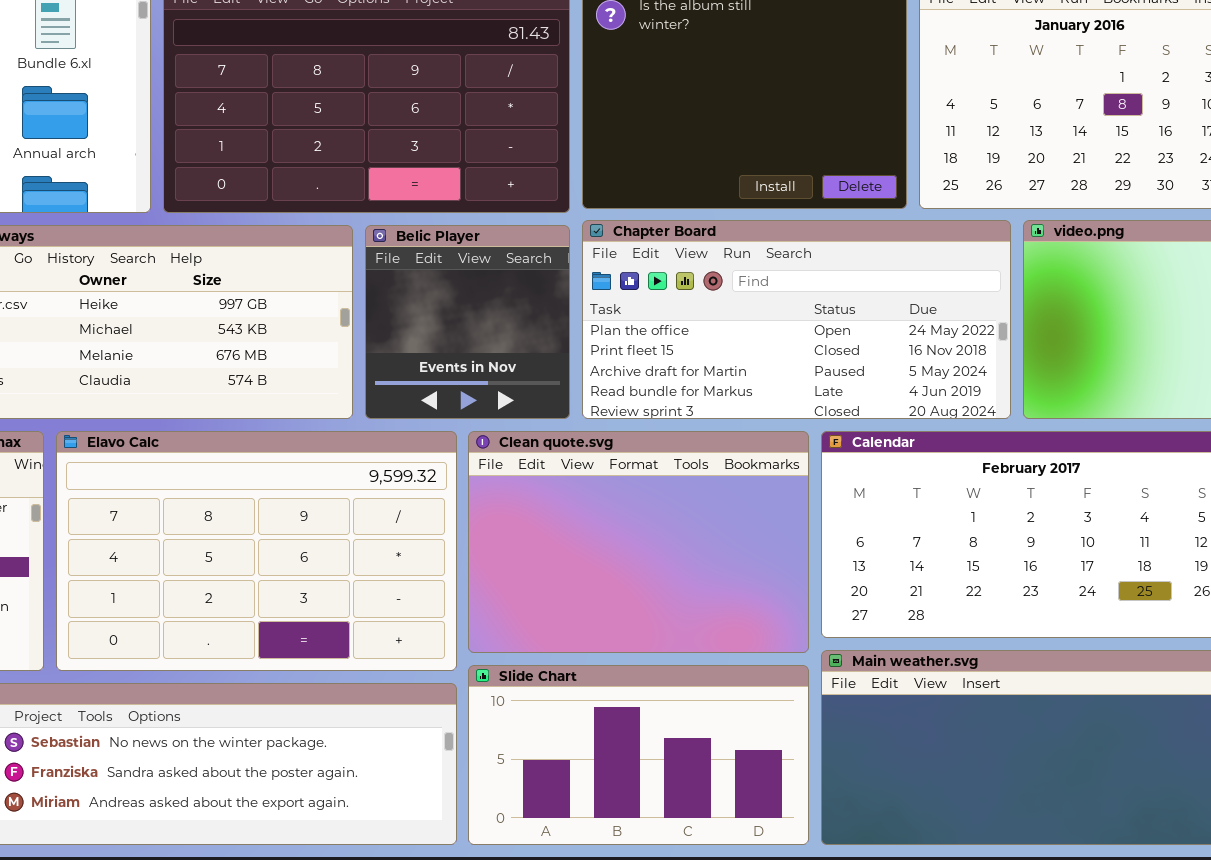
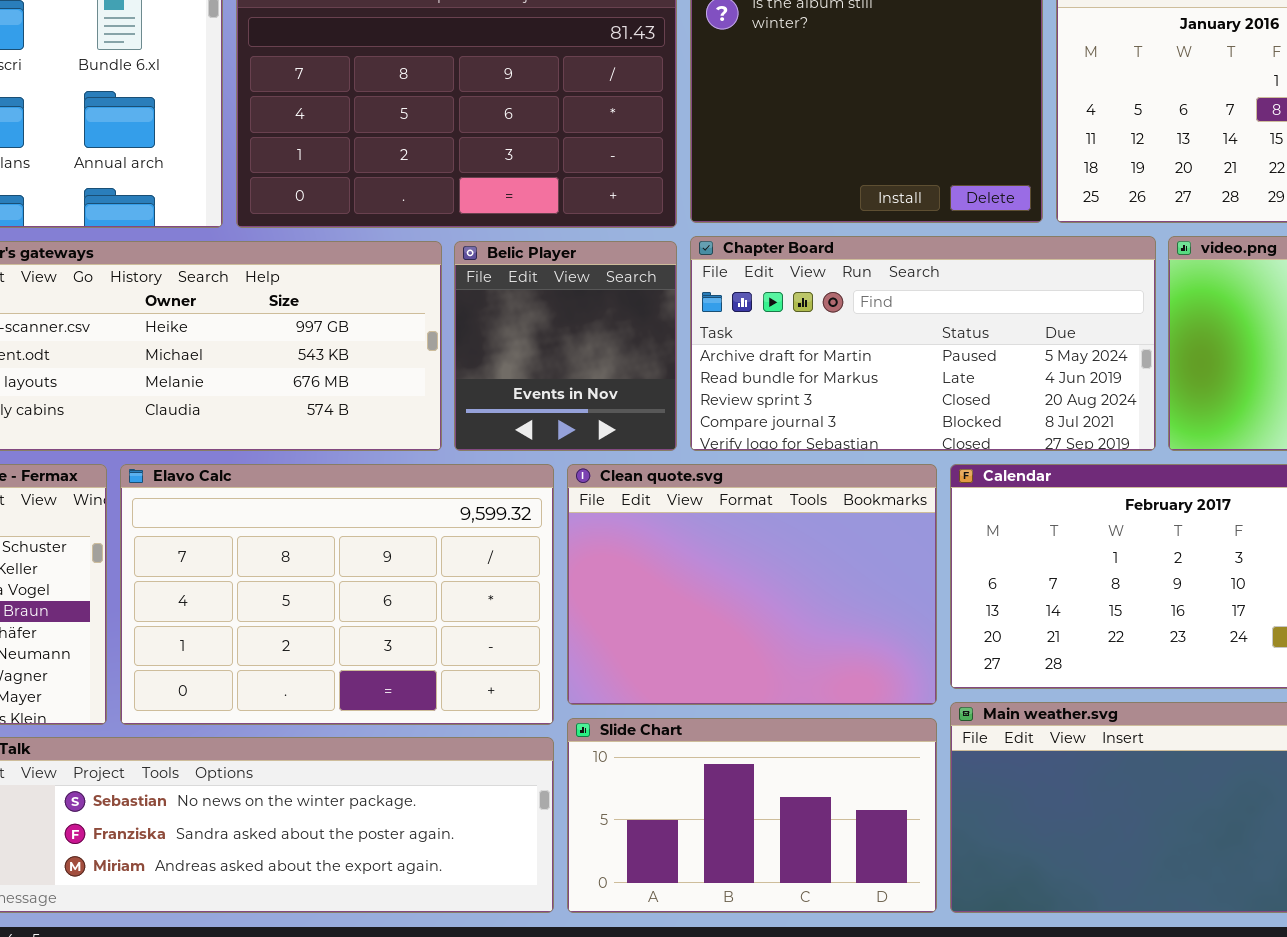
Chapter Board: [582,220,1011,419] -> [690,236,1156,451], scrolled down 2 rows

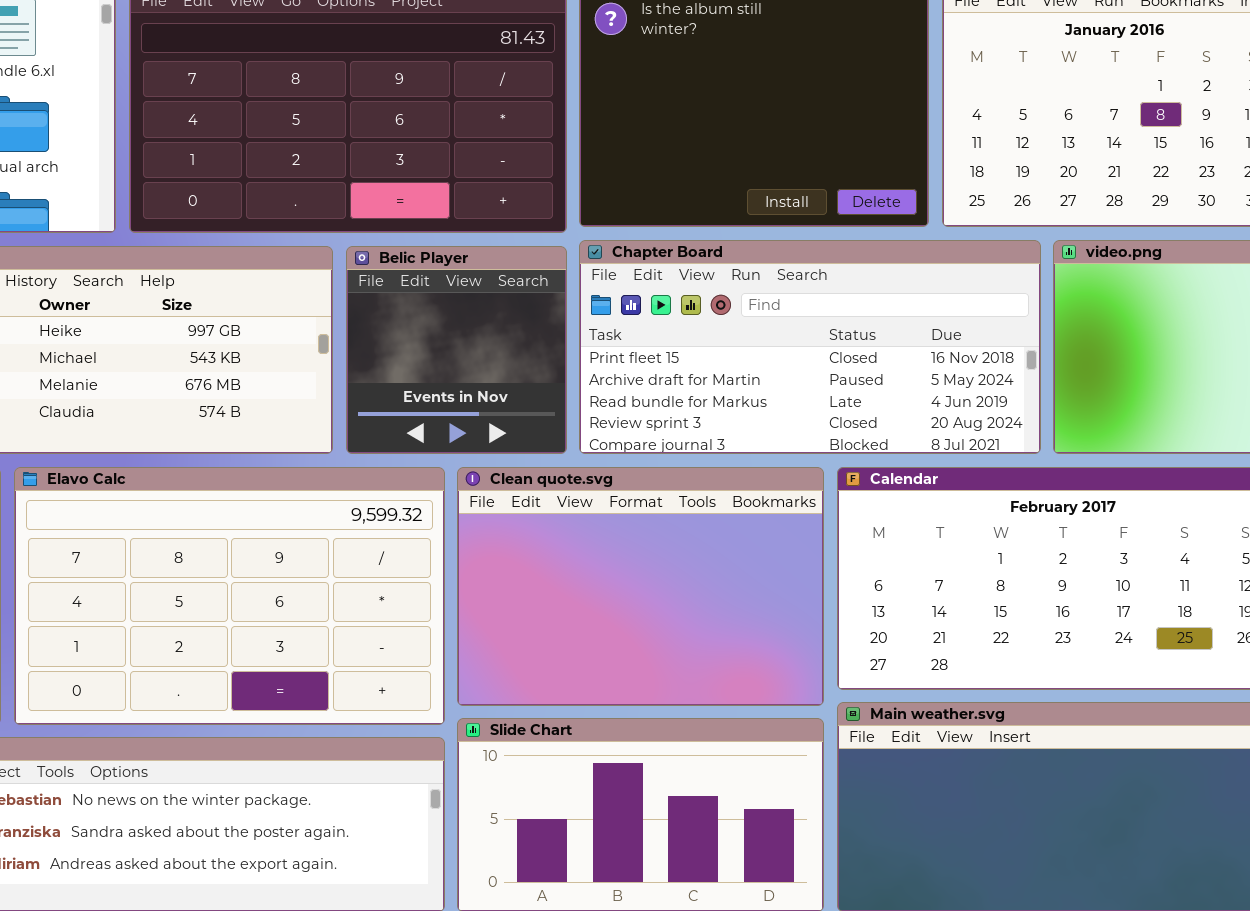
Chapter Board: [690,236,1156,451] -> [579,240,1041,454], scrolled up 1 row

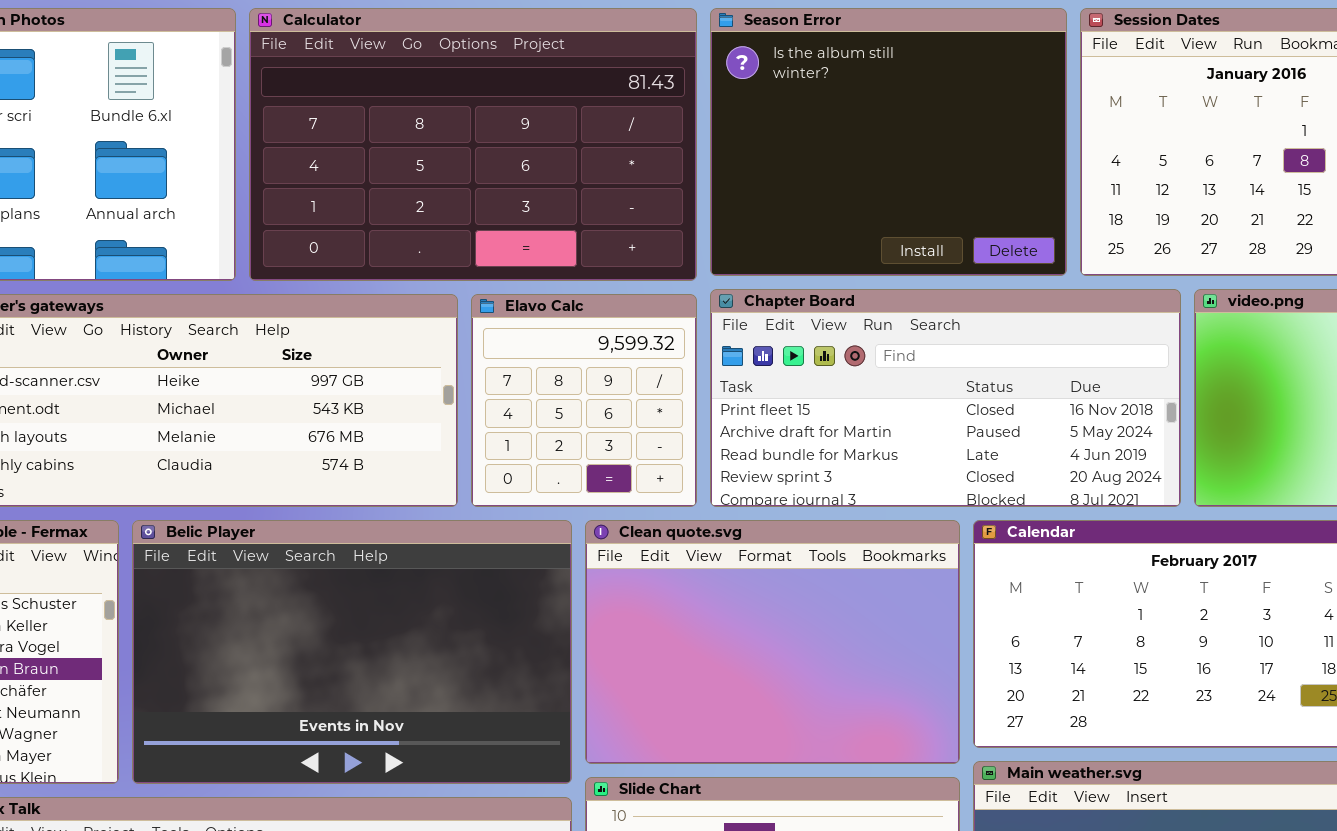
Belic Player: [346,246,567,454] -> [132,520,572,784], moved, resized
Elavo Calc: [14,467,445,725] -> [471,294,697,507], moved, resized

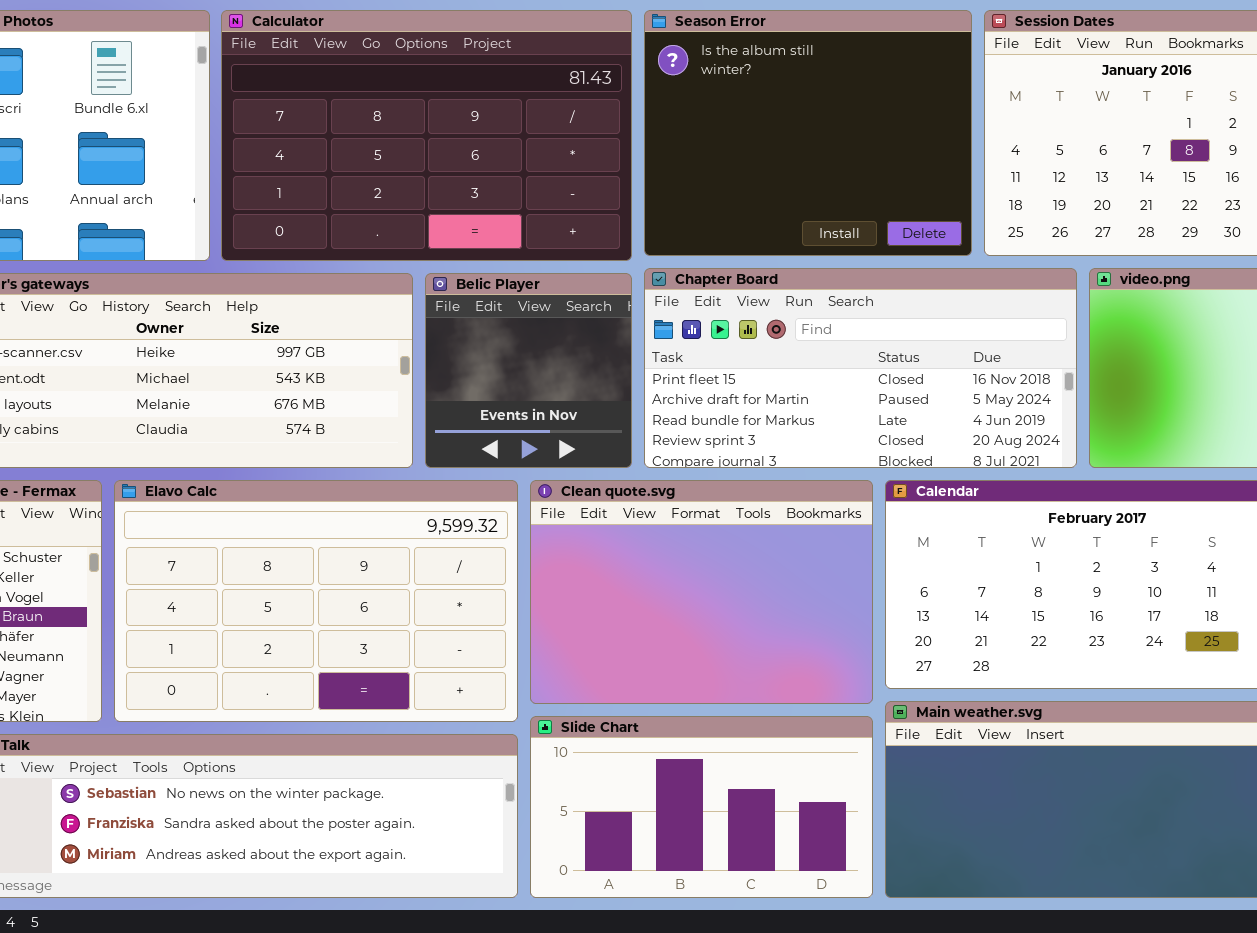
Elavo Calc: [471,294,697,507] -> [114,480,518,722], moved, resized
Belic Player: [132,520,572,784] -> [425,273,632,468], moved, resized

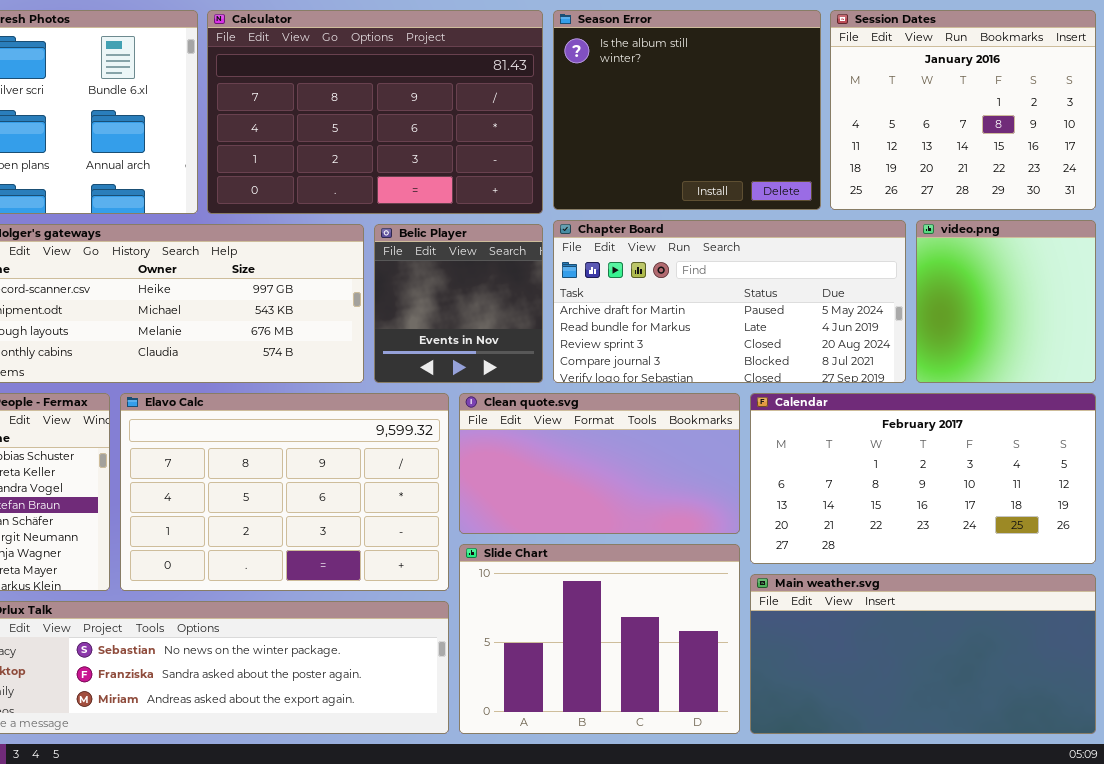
Chapter Board: [644,268,1077,468] -> [553,220,906,383], scrolled down 1 row
Clean quote.svg: [530,480,873,704] -> [459,393,740,534], resized
Slide Chart: [530,716,873,898] -> [459,544,740,734], resized

